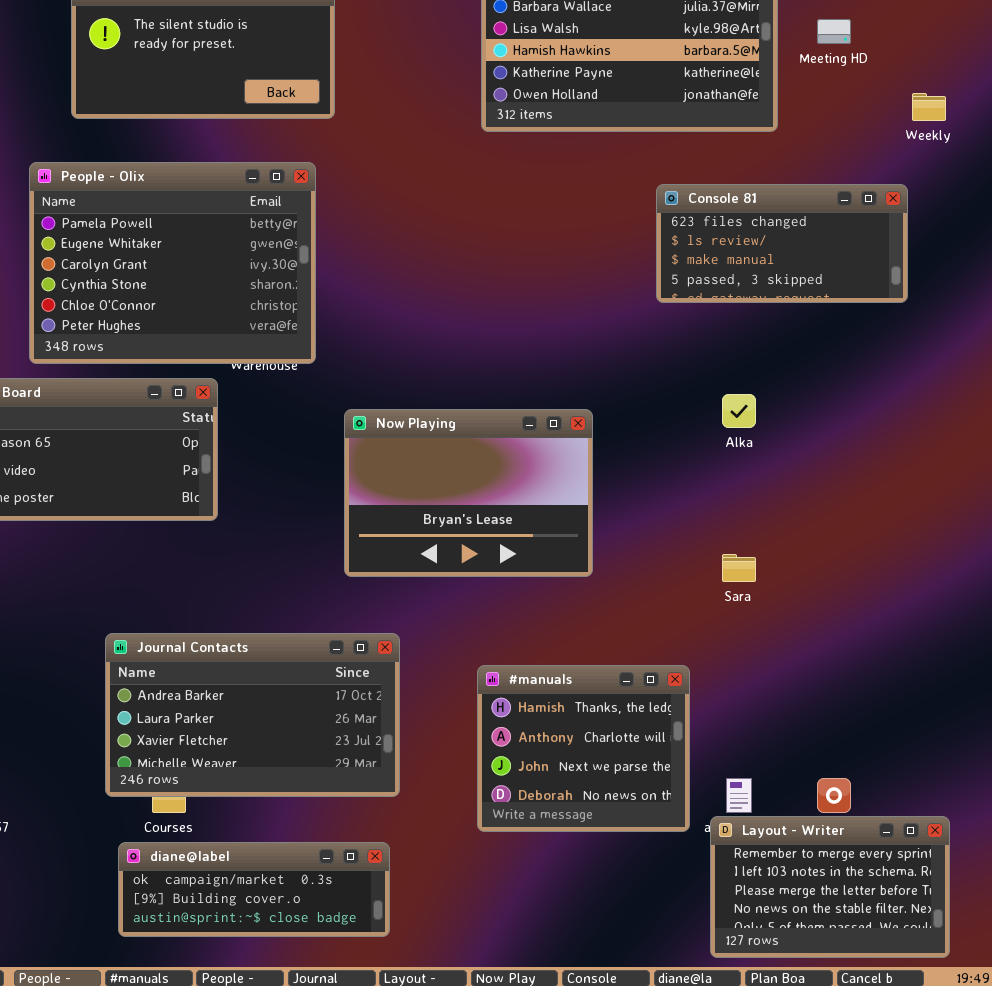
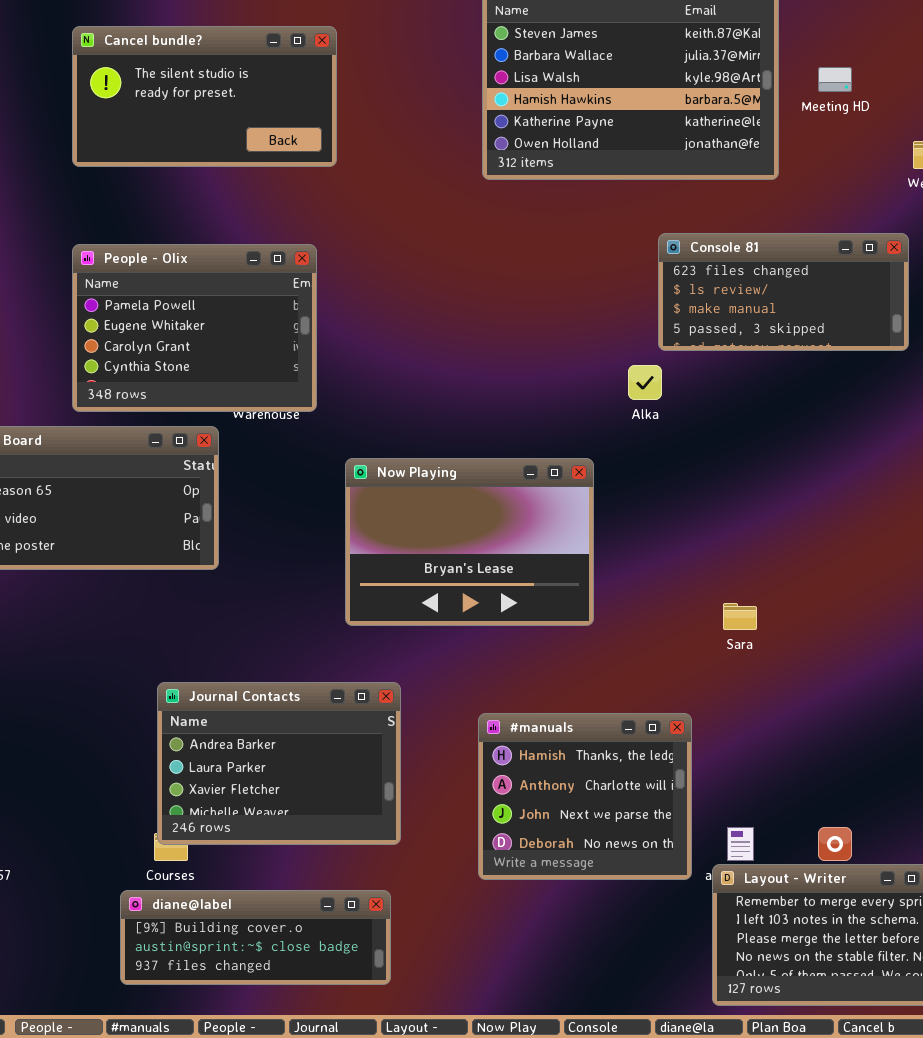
People - Olix: [29,162,316,364] -> [72,244,317,412], resized
Alka: [722,394,756,428] -> [628,365,662,400], moved
Journal Contacts: [105,633,400,797] -> [157,682,401,845], resized
diane@label: [118,842,390,937] -> [120,890,391,985], scrolled down 1 row

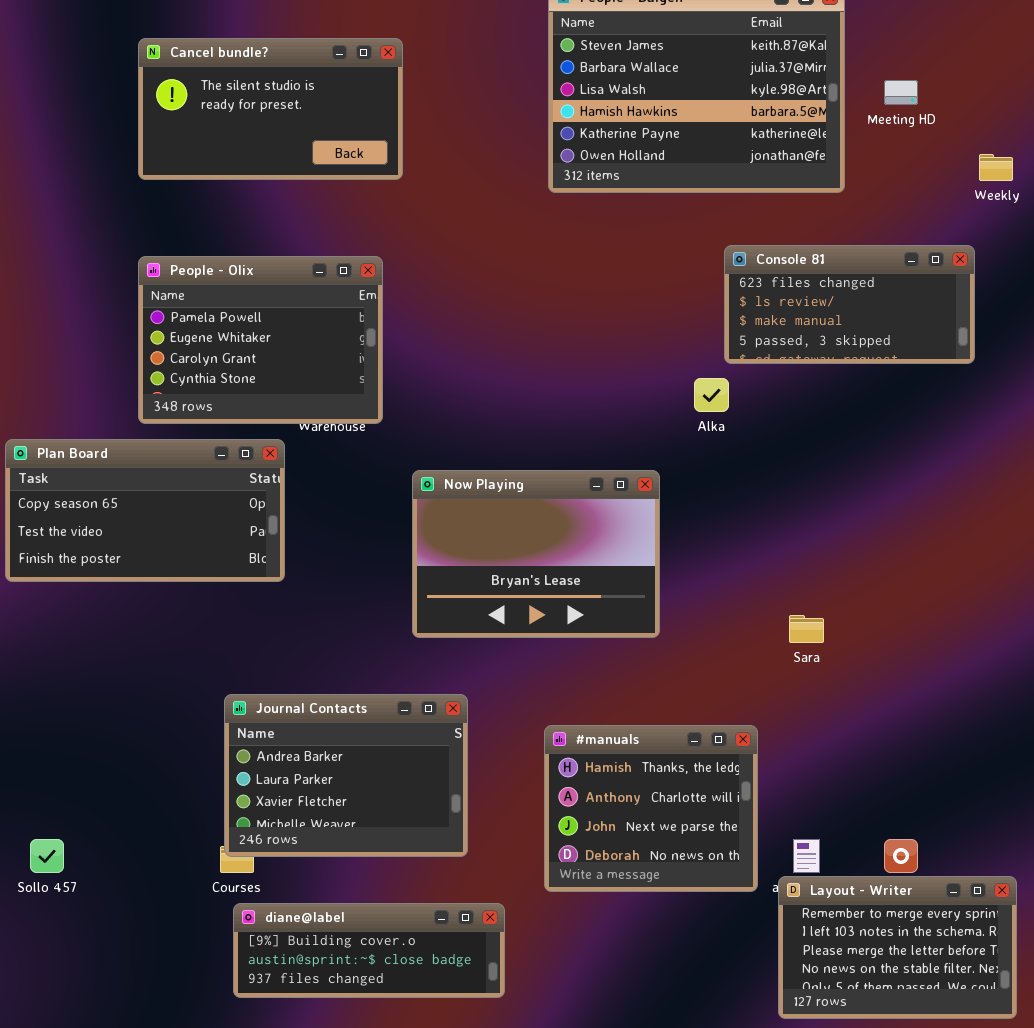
diane@label: [120,890,391,985] -> [233,903,505,998], moved

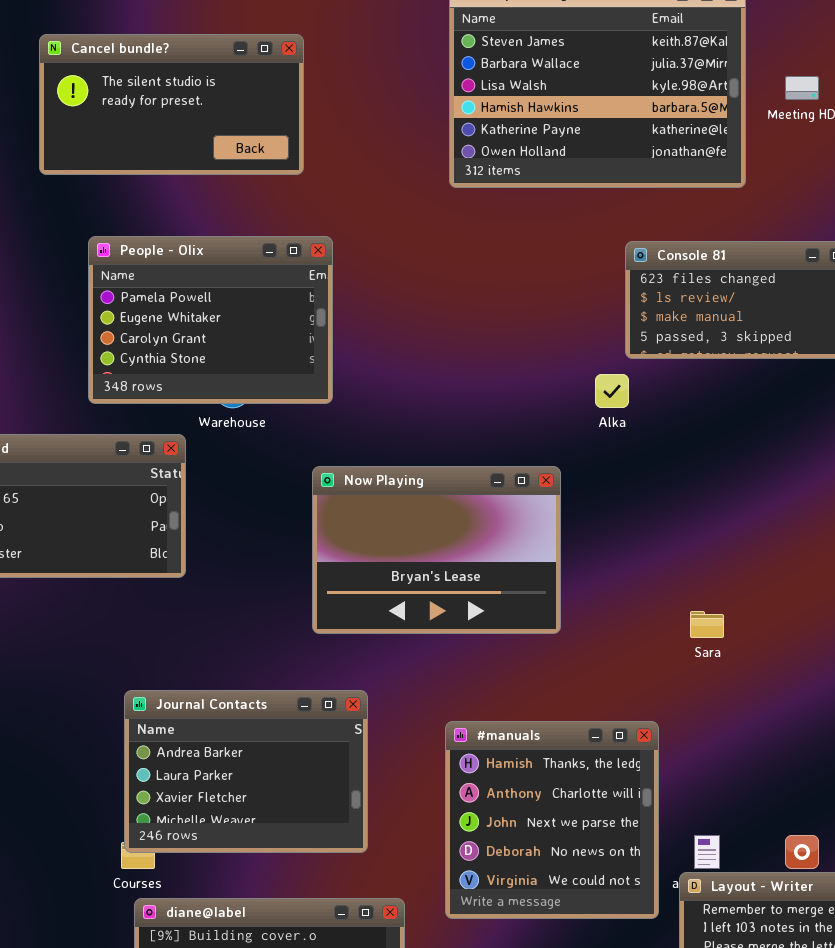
People - Olix: [138,256,383,424] -> [88,236,333,404], moved
#manuals: [544,725,758,892] -> [445,721,659,919], resized

